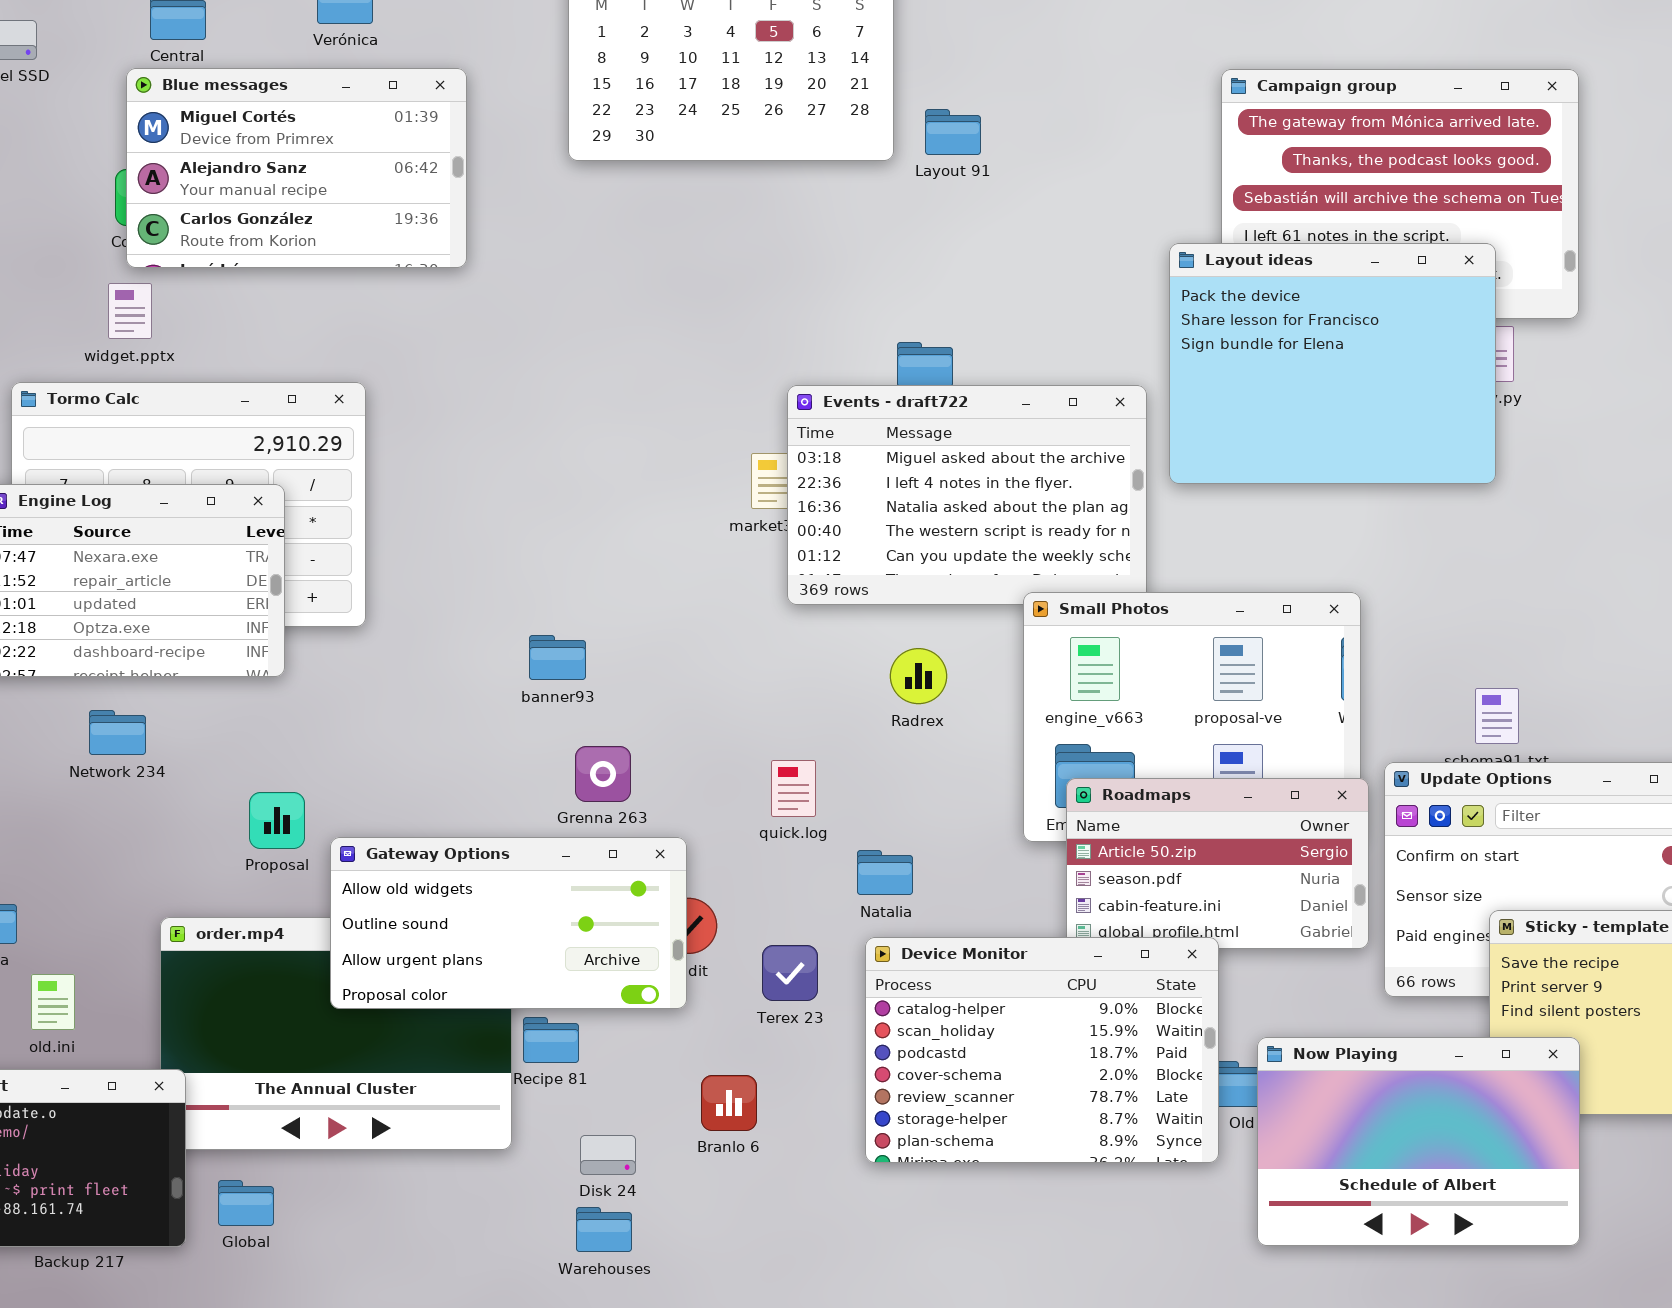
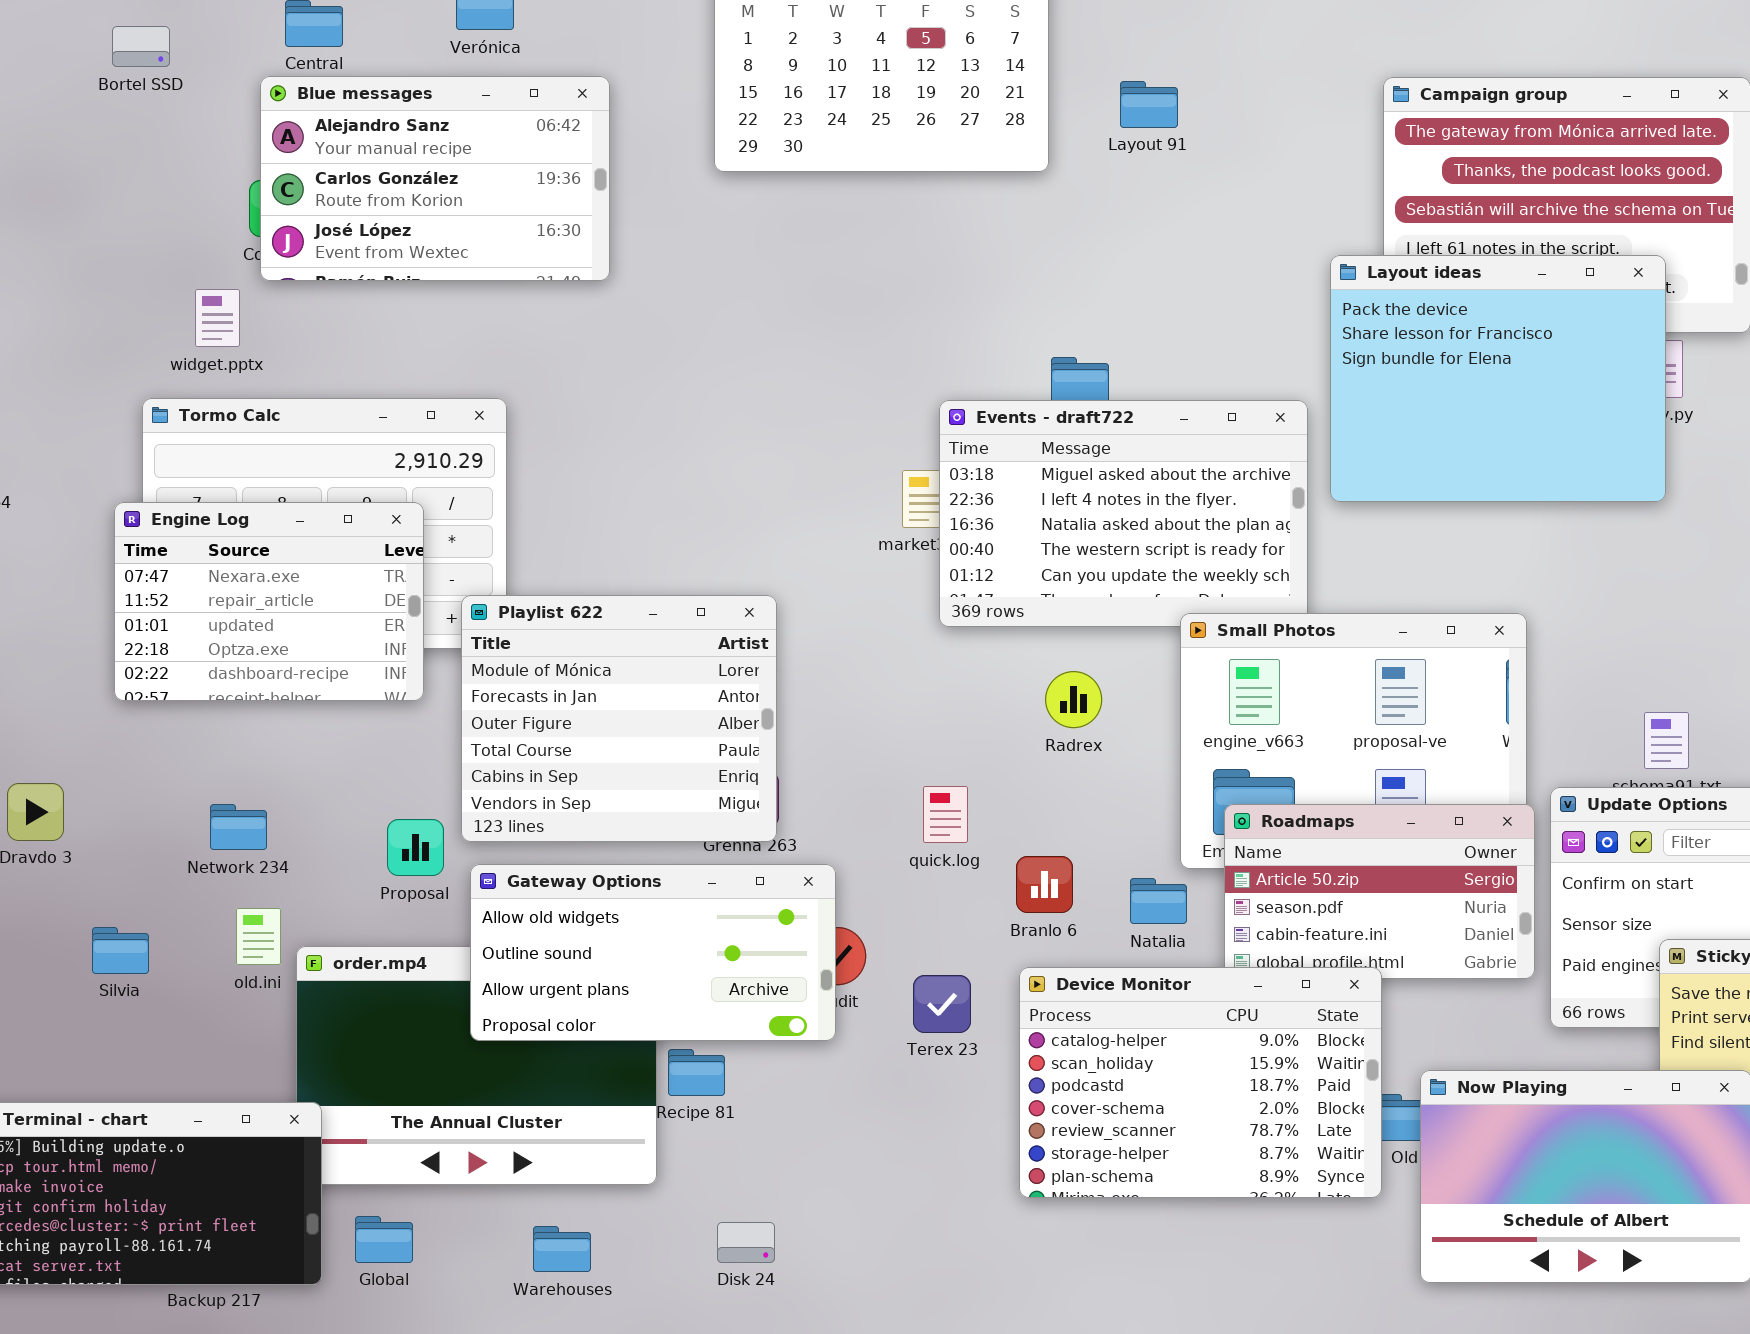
Blue messages: [126,68,467,268] -> [260,76,610,281], scrolled down 1 row
Layout 91: [925,109,981,155] -> [1120,81,1178,128], moved
widget.pptx: [108,283,152,339] -> [195,289,240,347], moved
Playlist 622: none -> [461,595,777,842], opened
Network 234: [89,710,146,755] -> [210,804,267,850], moved
Natalia: [857,850,913,895] -> [1130,878,1187,924], moved
old.ini: [31,974,75,1030] -> [236,908,281,965], moved
Branlo 6: [701,1075,757,1131] -> [1016,856,1073,913], moved
Disk 24: [580,1135,636,1175] -> [717,1222,775,1263], moved
Warehouses: [576,1207,632,1252] -> [533,1226,591,1272], moved

